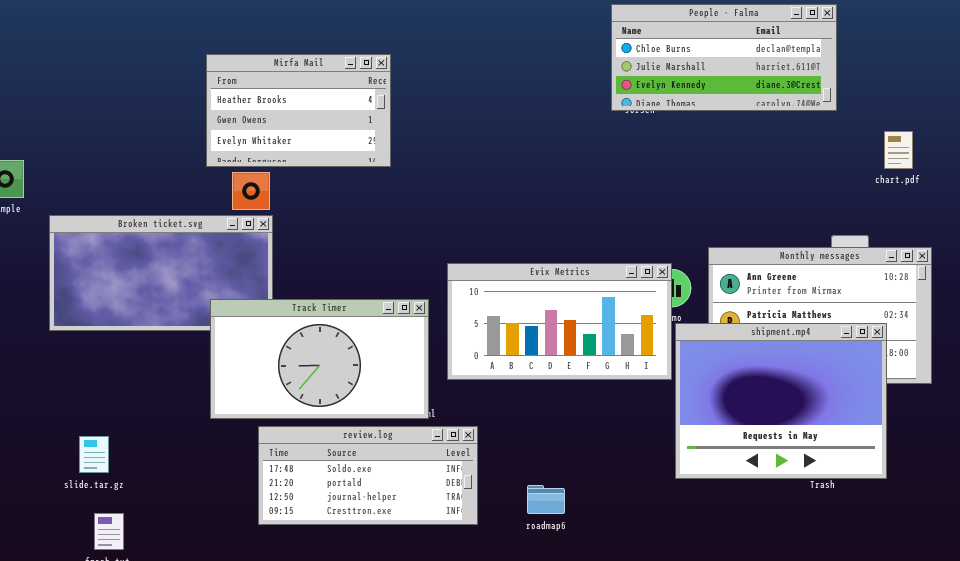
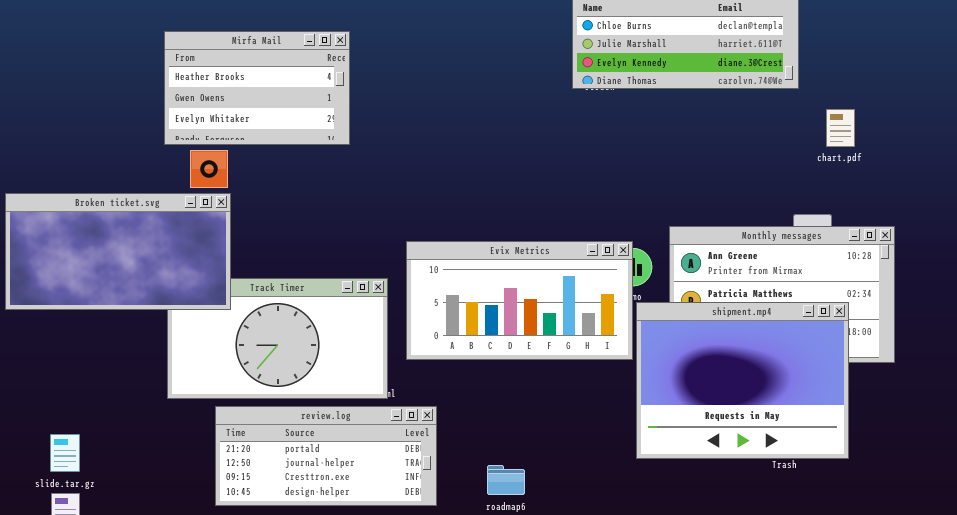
chart.pdf: [884,131,913,169] -> [826,109,855,147], moved
Broken ticket.svg: [49,215,273,331] -> [5,193,231,310], raised
review.log: [258,426,478,525] -> [215,406,437,506], scrolled down 1 row
slide.tar.gz: [79,436,109,473] -> [50,434,80,472], moved

